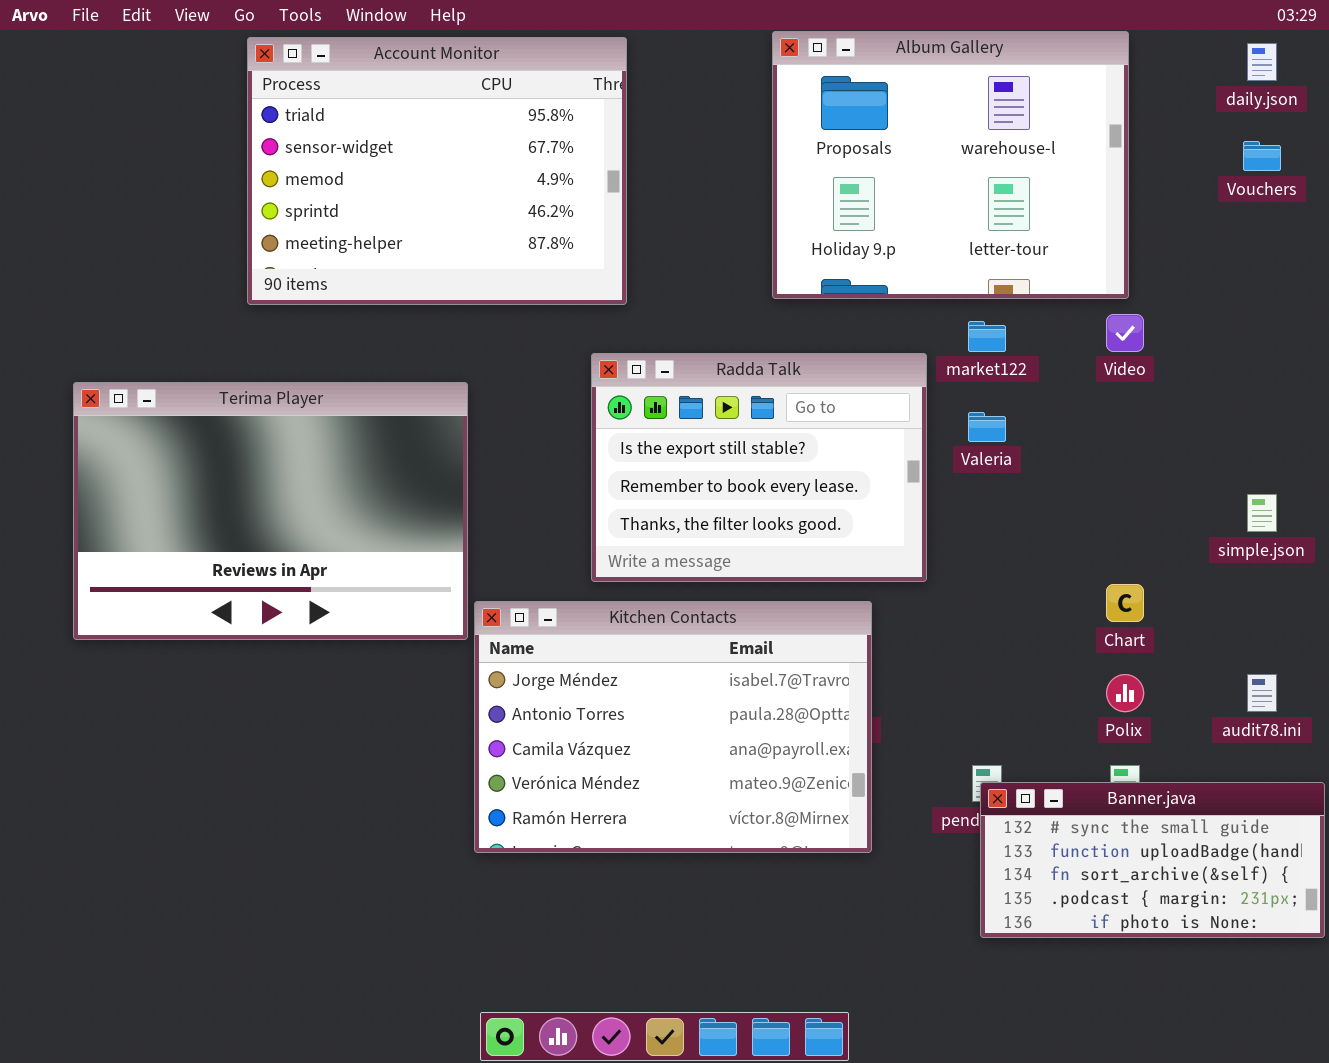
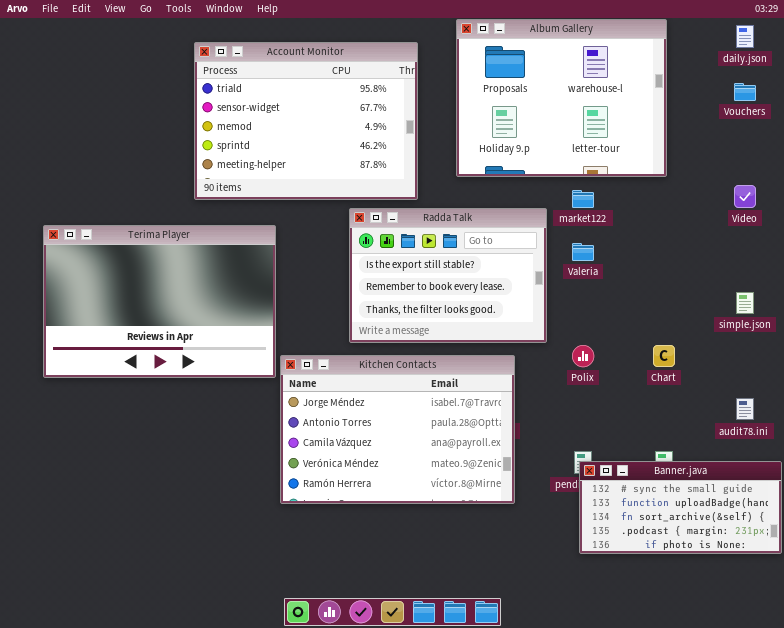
Account Monitor: [247,37,627,305] -> [194,42,418,200], moved
Video: [1106,314,1144,352] -> [734,185,756,208], moved
Polix: [1106,674,1144,712] -> [572,345,594,367], moved

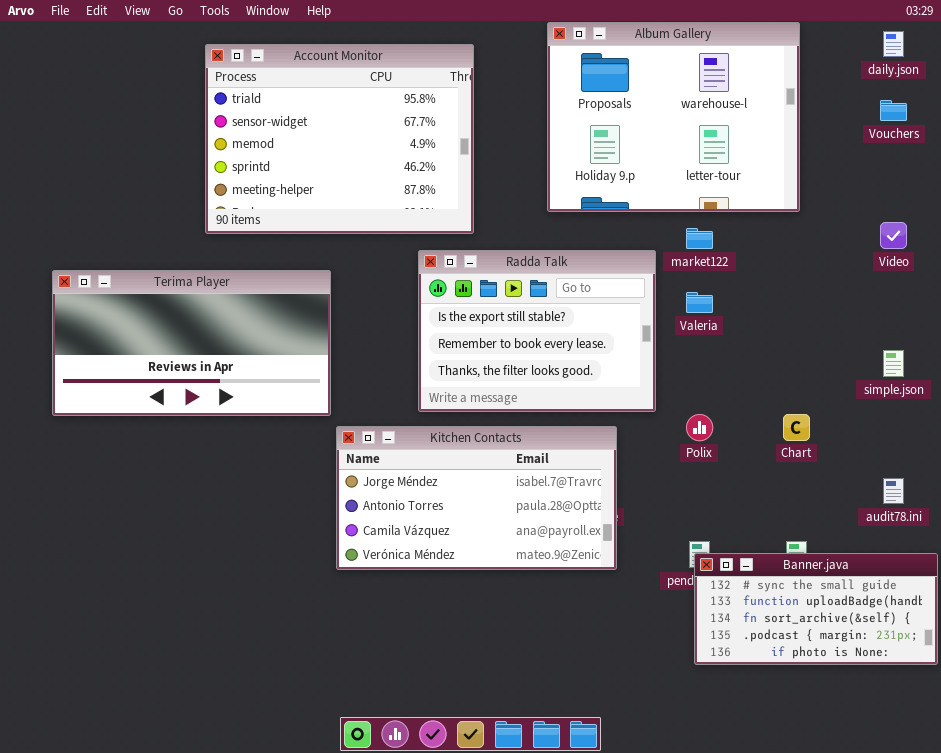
Account Monitor: [194,42,418,200] -> [205,44,474,234], moved
Terima Player: [43,225,276,378] -> [52,270,331,416], resized
Kitchen Contacts: [280,355,515,504] -> [336,426,617,570], resized

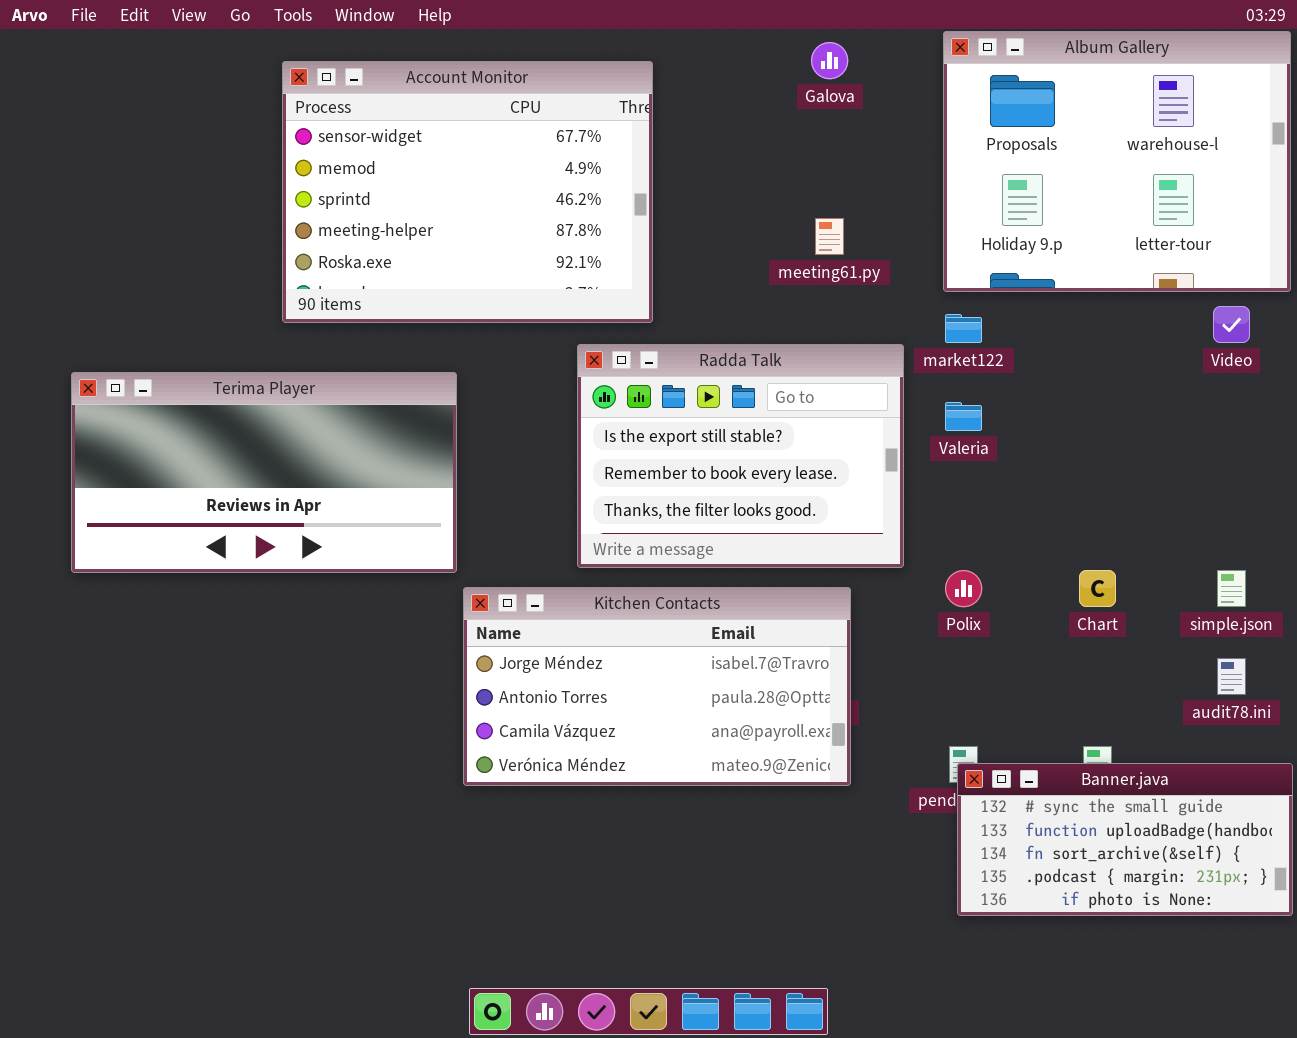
Album Gallery: [547,22,800,212] -> [943,31,1291,292], moved
Account Monitor: [205,44,474,234] -> [282,61,653,323], scrolled down 1 row
simple.json: [883,350,904,377] -> [1217,570,1246,607], moved

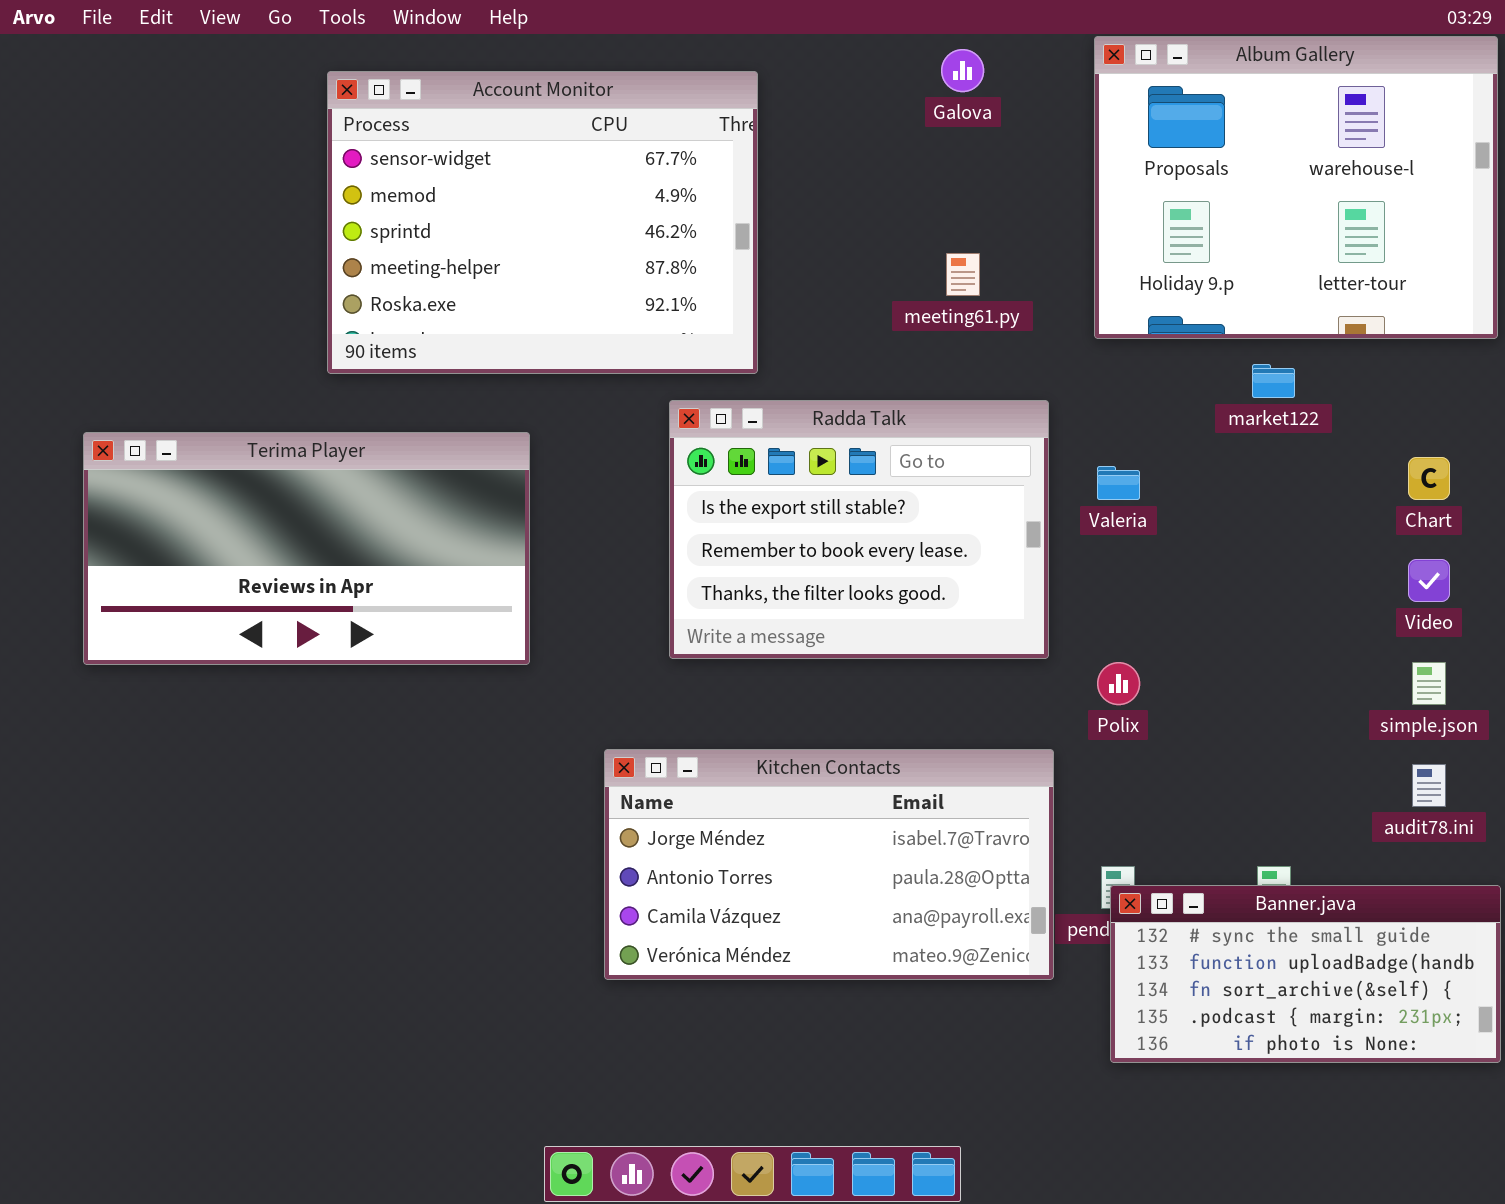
Video: [1213,306,1250,343] -> [1408,559,1450,602], moved
market122: [945,314,982,343] -> [1252,364,1295,398], moved
Chart: [1079,570,1116,607] -> [1408,457,1450,500], moved
Kitchen Contacts: [463,587,851,786] -> [604,749,1054,980], moved

